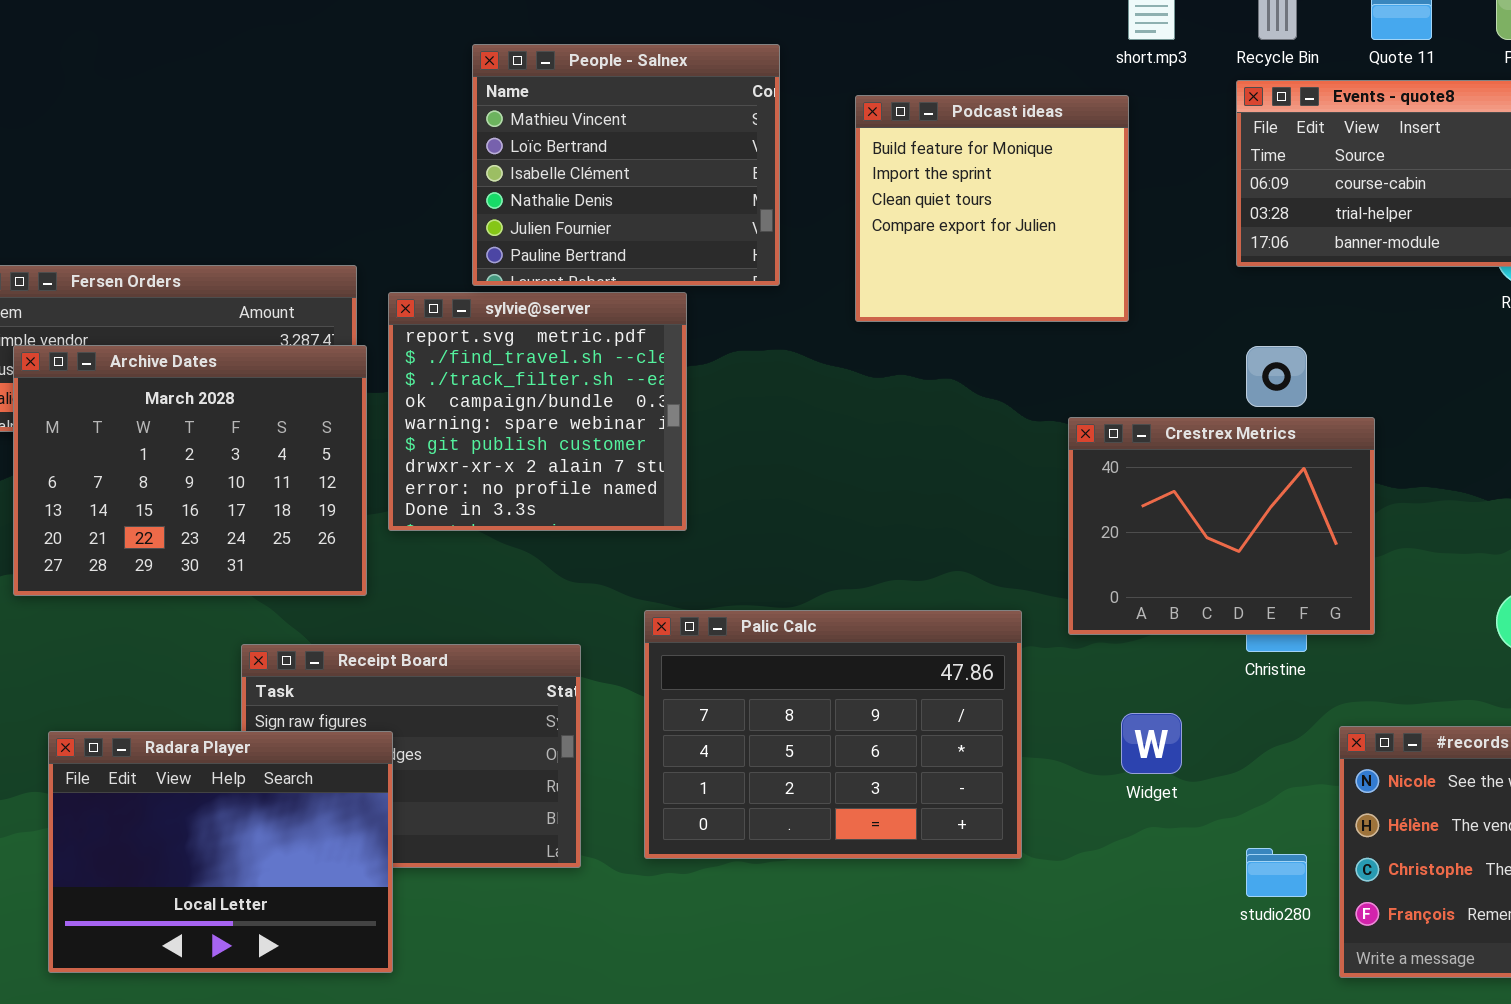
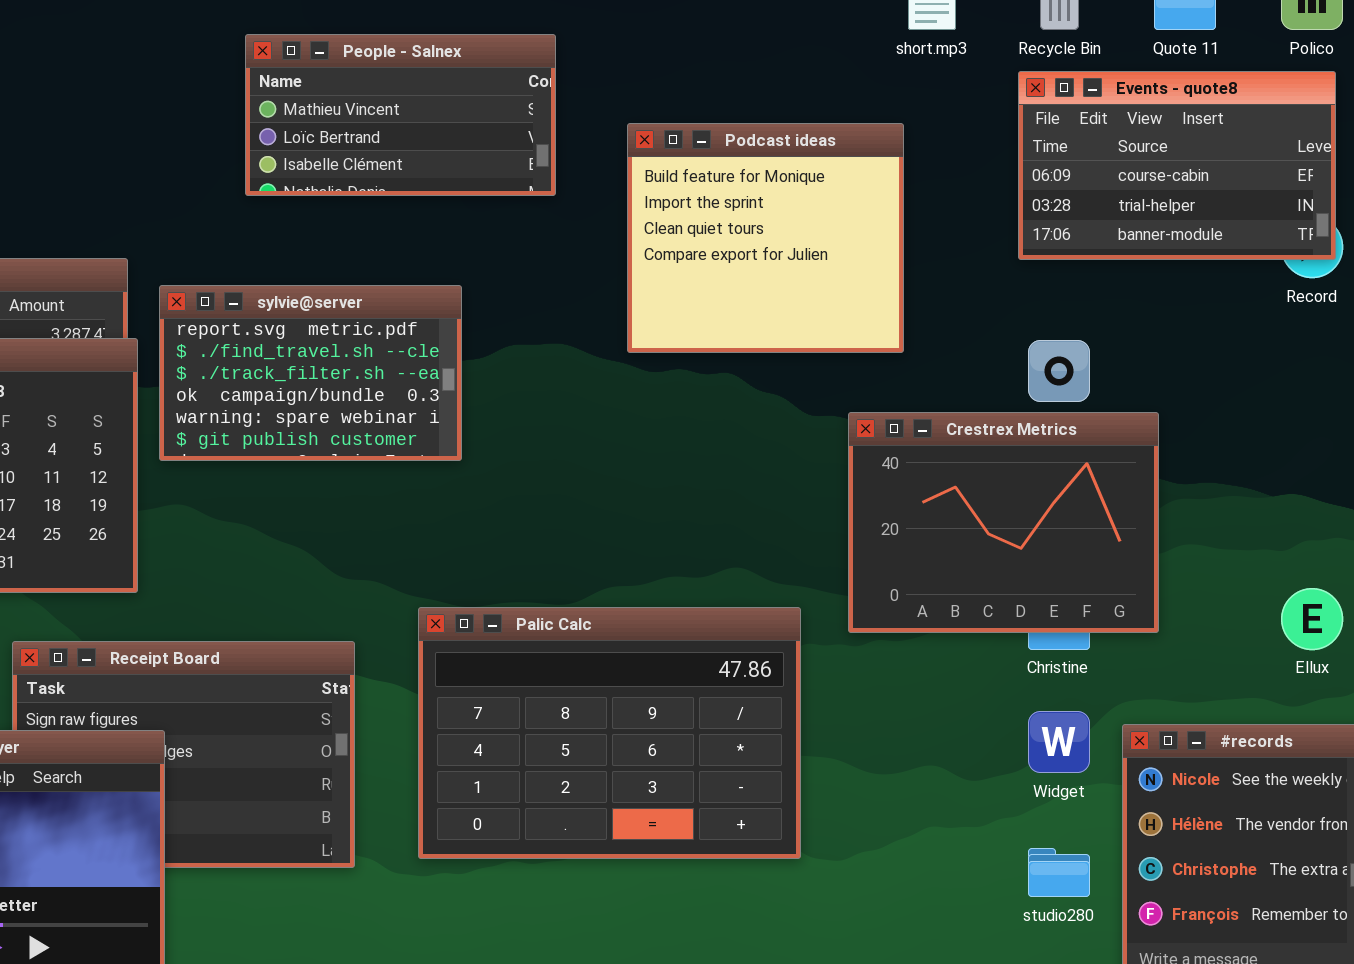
People - Salnex: [472,44,780,286] -> [245,34,556,196], resized
Podcast ideas: [855,95,1129,322] -> [627,123,904,353], moved
sylvie@server: [388,292,687,531] -> [159,285,462,461], resized
Widget: [1121,713,1182,774] -> [1028,711,1090,773], moved

